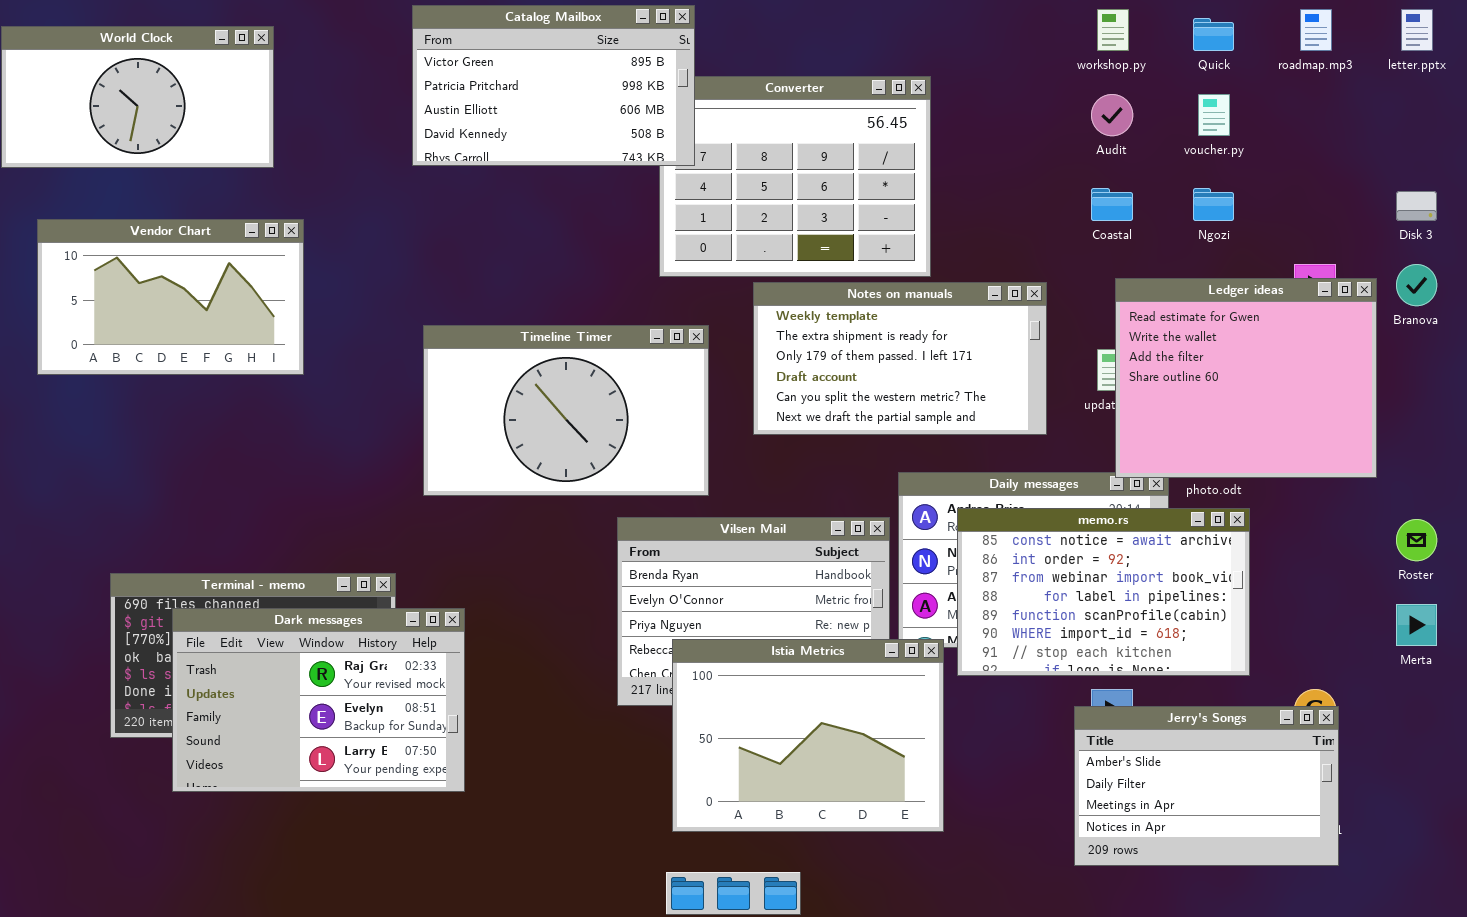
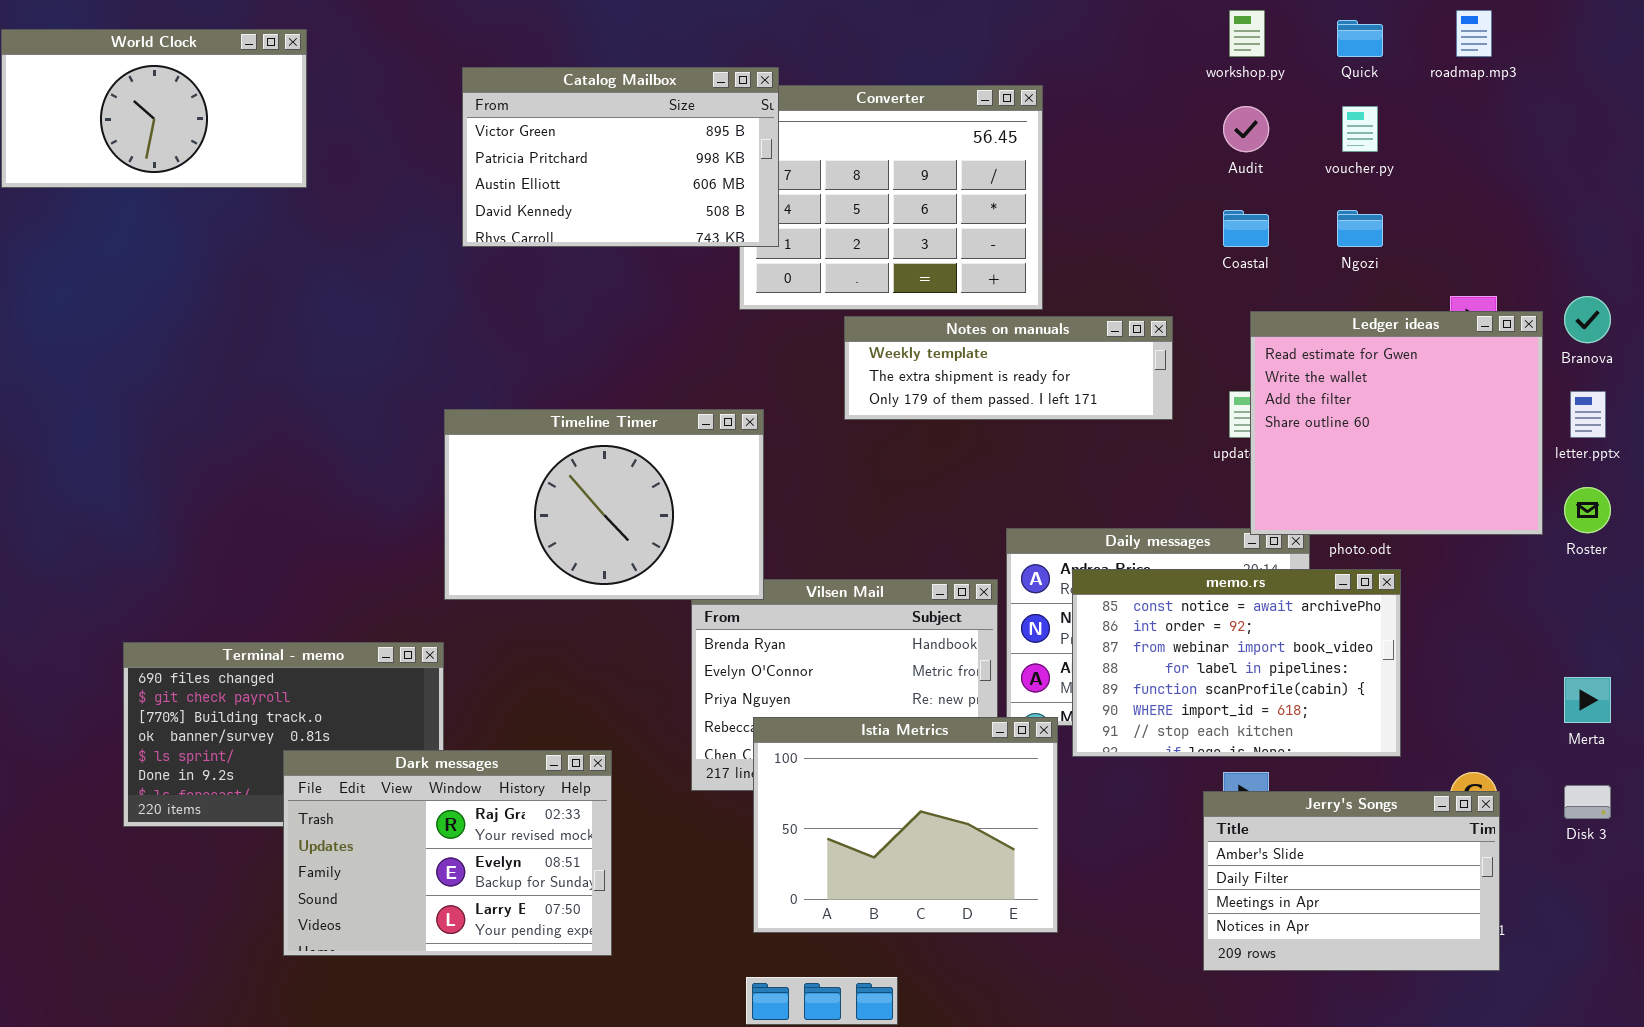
Catalog Mailbox: [412,5,695,166] -> [462,67,779,247], moved
letter.pptx: [1401,9,1433,51] -> [1570,391,1606,438], moved
Disk 3: [1396,191,1437,221] -> [1564,785,1611,819], moved
Vendor Chart: [37,219,304,375] -> none, closed
Notes on manuals: [753,282,1047,435] -> [844,316,1173,420], resized
Timeline Timer: [423,325,709,496] -> [444,409,764,600], moved
Roster: [1396,519,1437,561] -> [1564,487,1611,533], moved
Dark messages: [172,608,465,792] -> [283,750,612,956], moved

